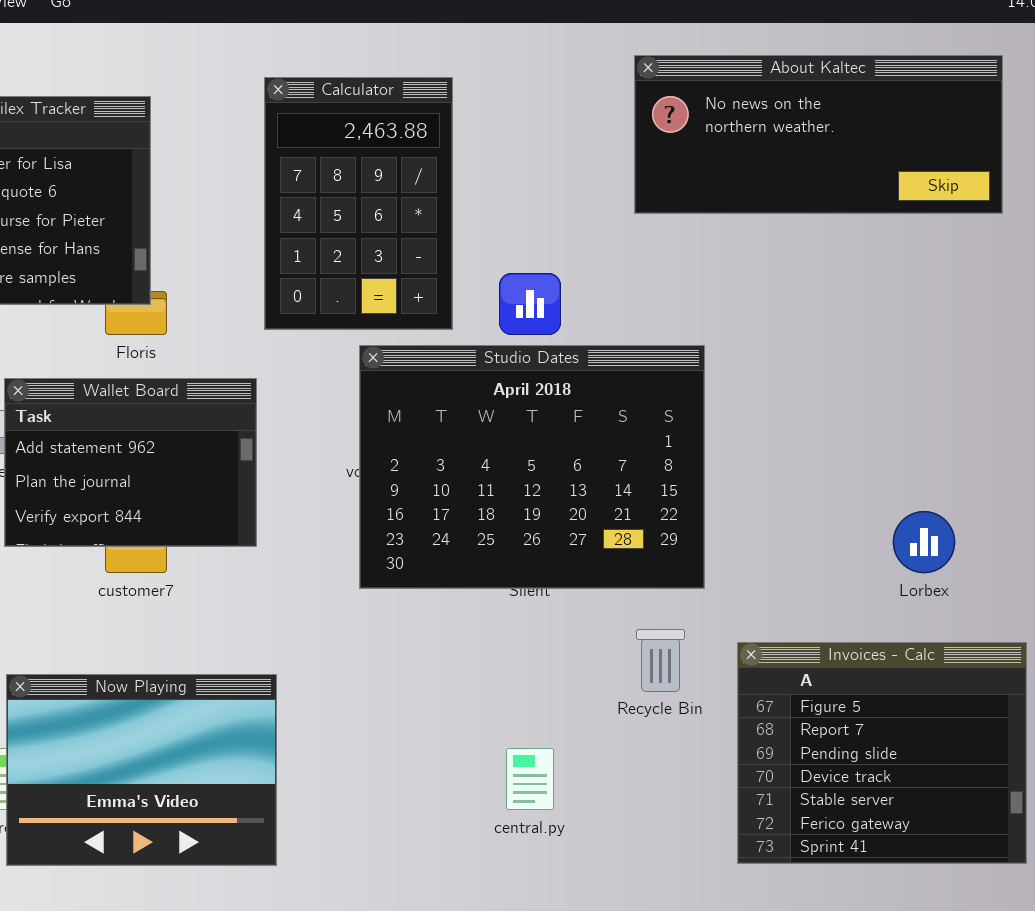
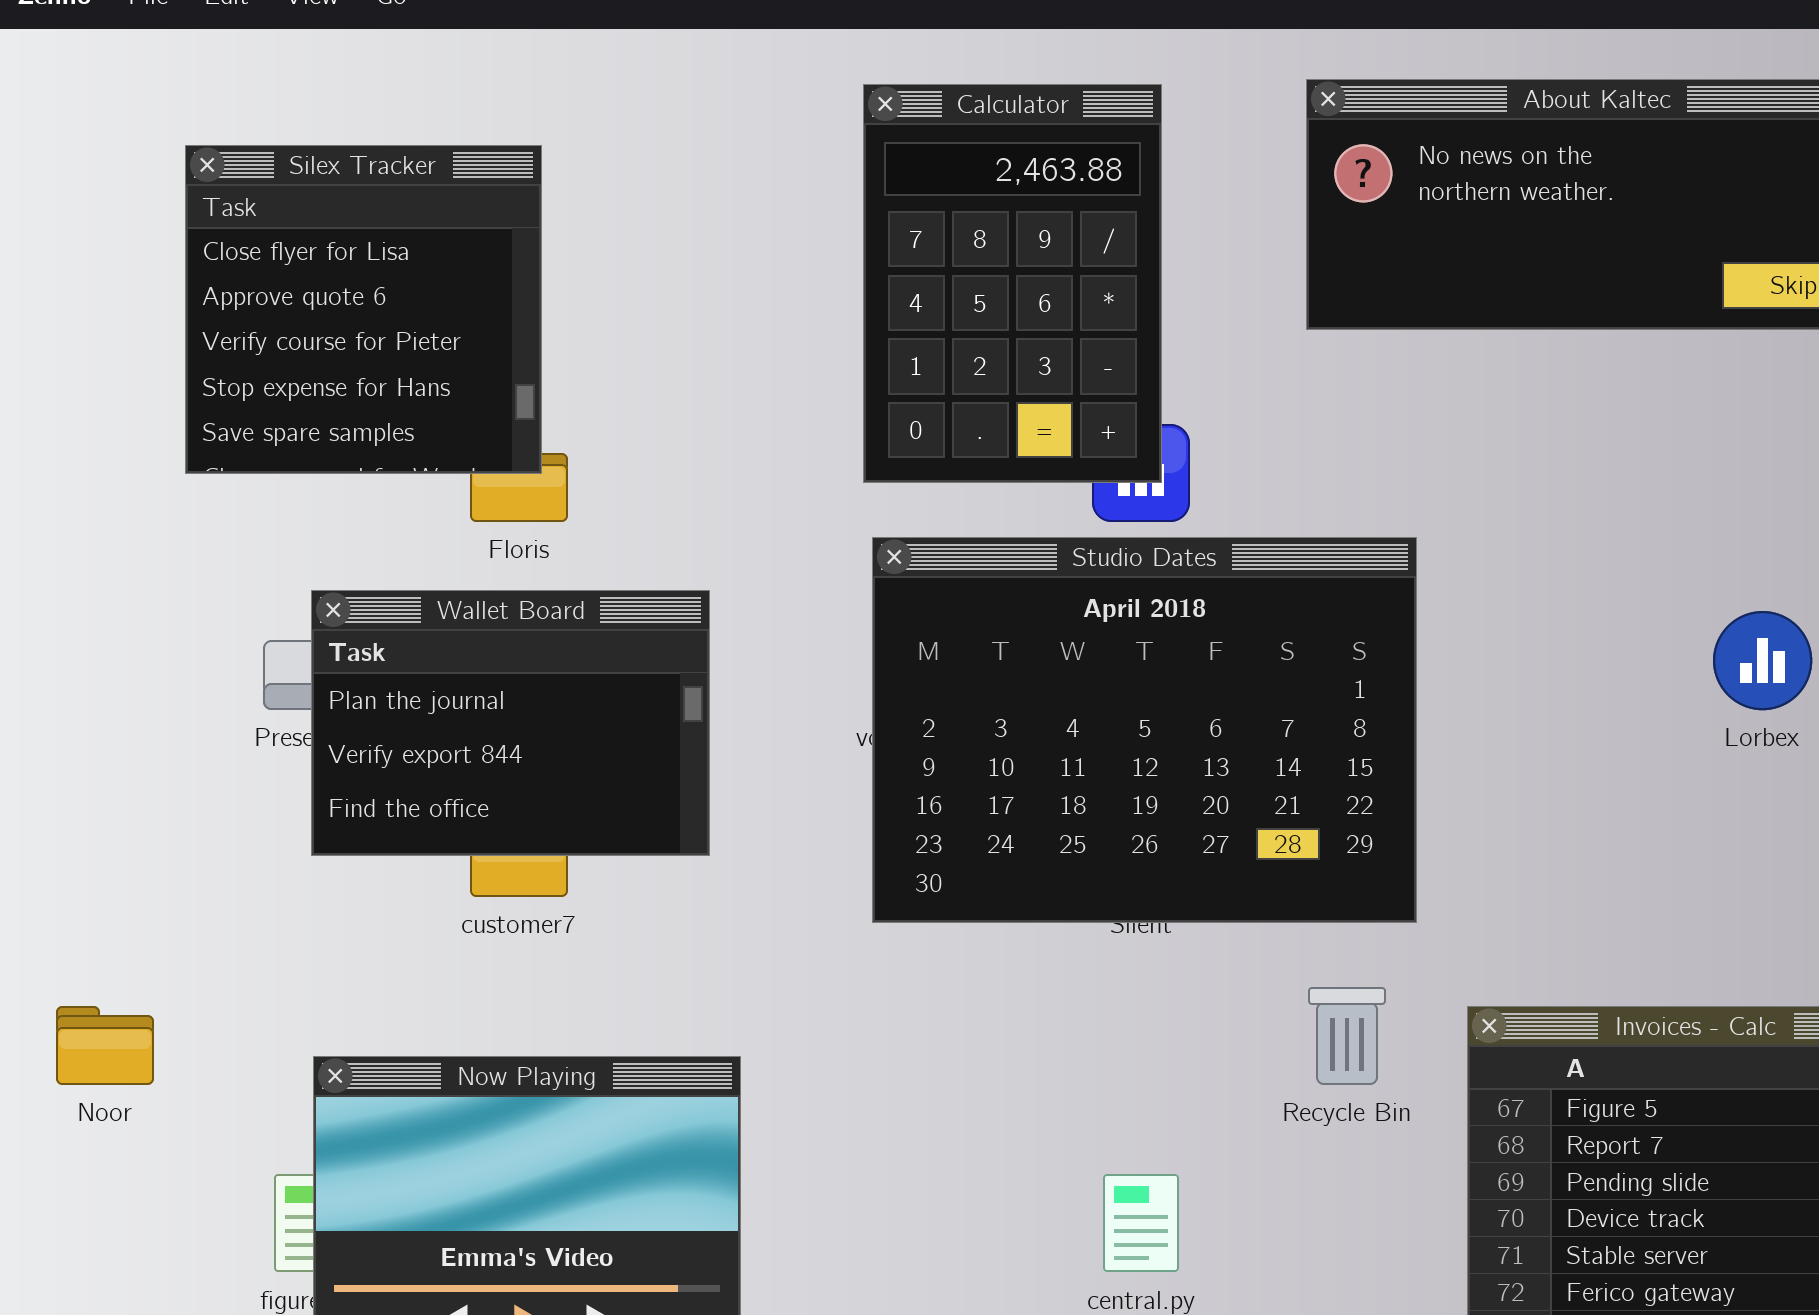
Calculator: [264,77,453,330] -> [863,84,1162,483], moved
Wallet Board: [4,378,257,547] -> [311,590,710,856], scrolled down 1 row
Lorbex: [893,511,955,573] -> [1713,611,1812,710], moved

